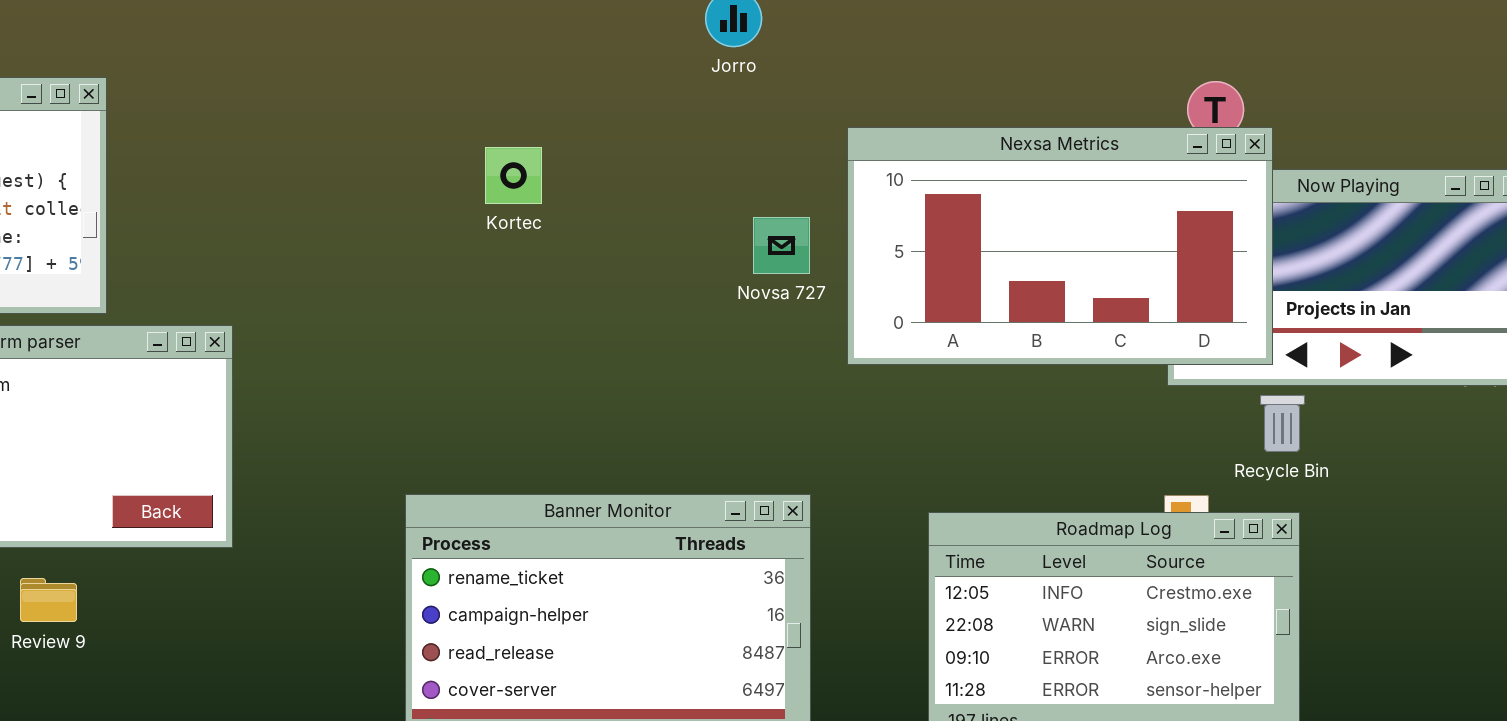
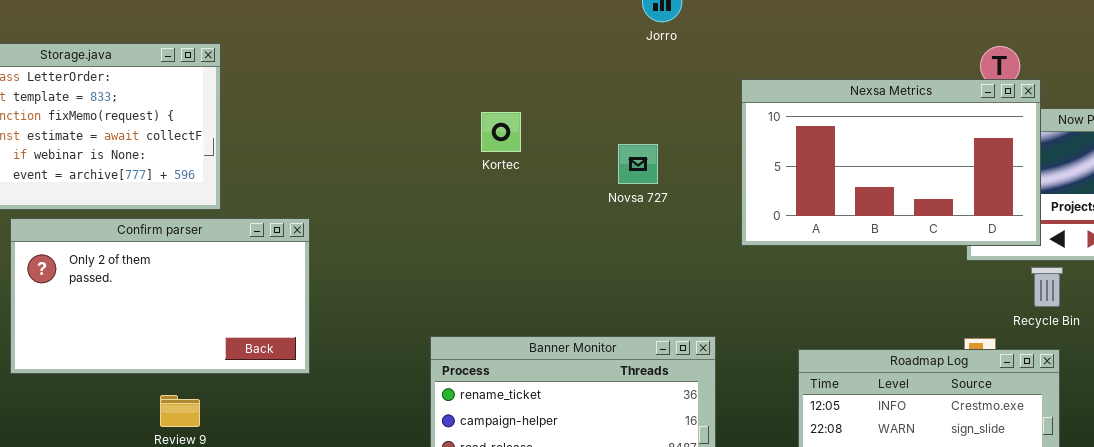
Kortec: [485,147,542,204] -> [481,112,521,152], moved
Novsa 727: [753,217,810,274] -> [618,144,658,184], moved

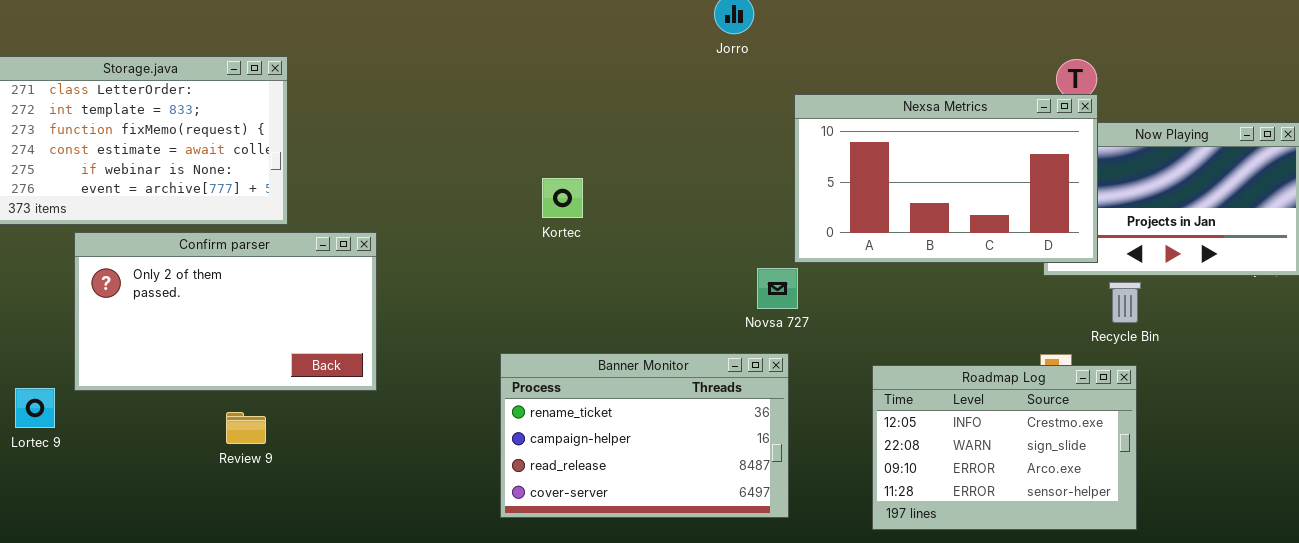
Nexsa Metrics: [741,79,1041,246] -> [794,94,1098,263], moved
Kortec: [481,112,521,152] -> [542,178,583,218], moved
Novsa 727: [618,144,658,184] -> [757,268,798,309], moved

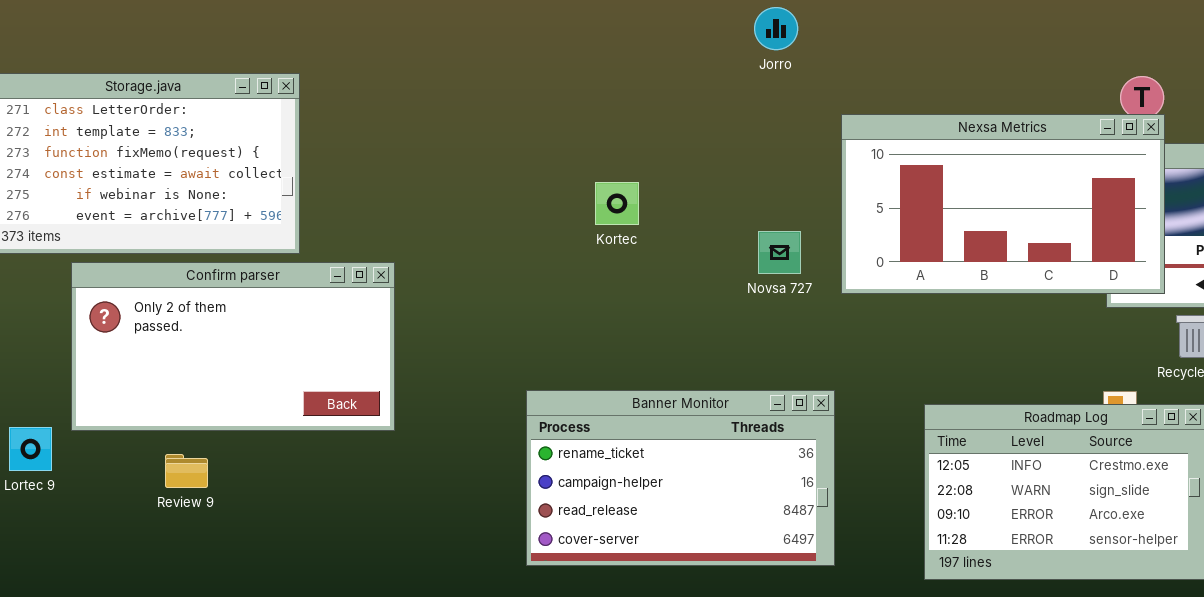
Kortec: [542,178,583,218] -> [595,182,639,225], moved
Novsa 727: [757,268,798,309] -> [758,231,801,274], moved
Review 9: [226,412,266,444] -> [165,454,208,488], moved

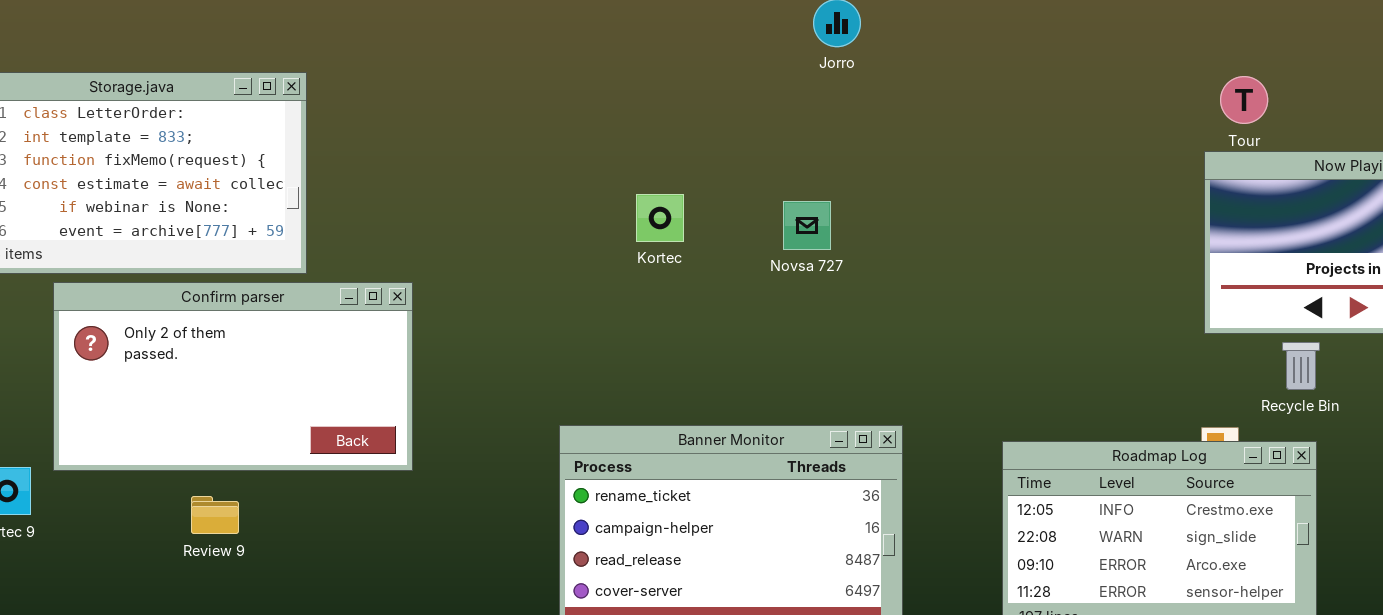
Nexsa Metrics: [841,114,1165,294] -> none, closed
Novsa 727: [758,231,801,274] -> [783,201,831,250], moved
Review 9: [165,454,208,488] -> [191,496,239,534], moved

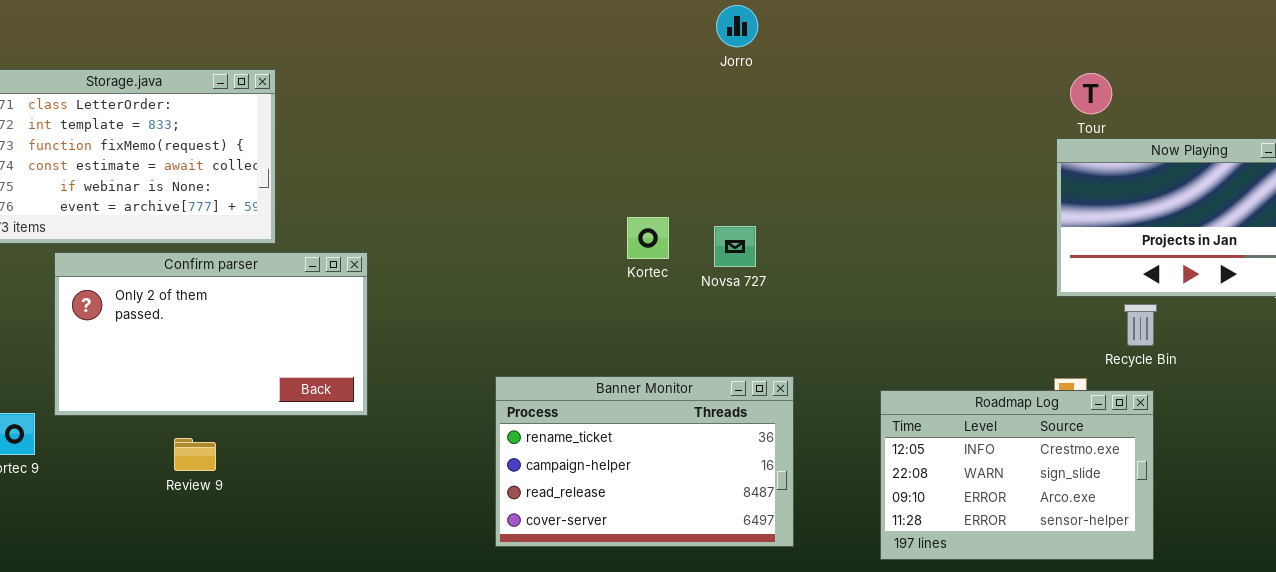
Kortec: [636,194,684,242] -> [627,217,669,259], moved
Novsa 727: [783,201,831,250] -> [714,226,756,267], moved

